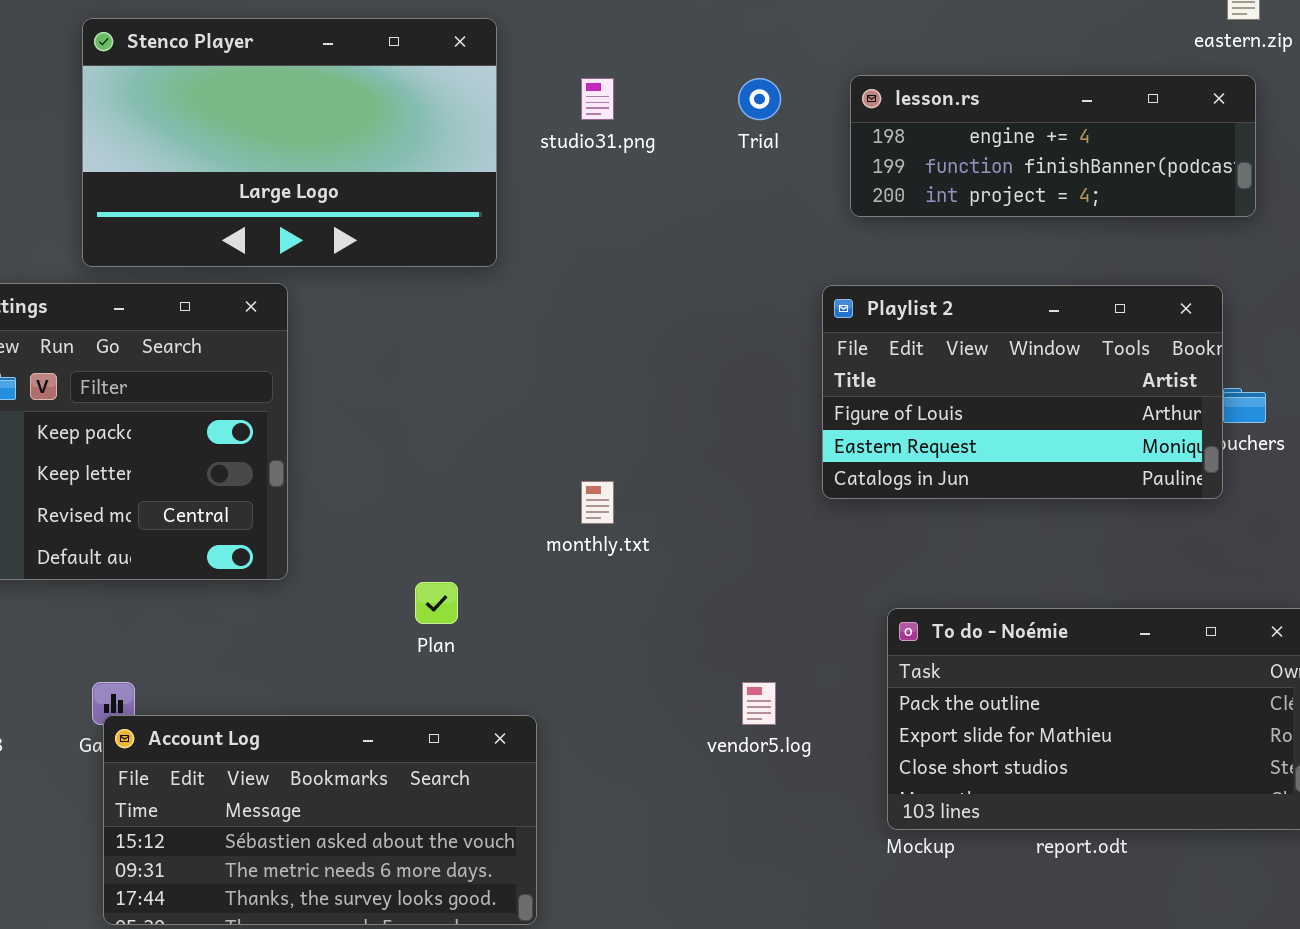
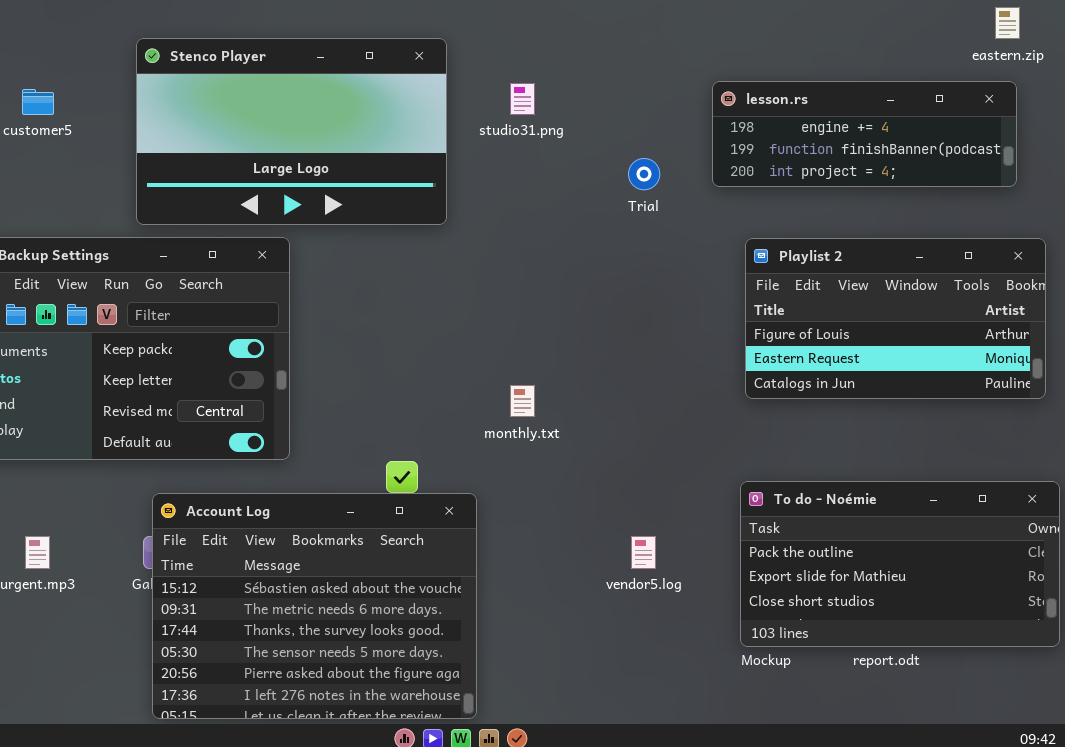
Trial: [738,78,781,120] -> [628,158,660,190], moved
Playlist 2: [822,285,1223,499] -> [745,238,1046,399], moved
Account Log: [103,715,537,925] -> [152,493,477,719], resized

